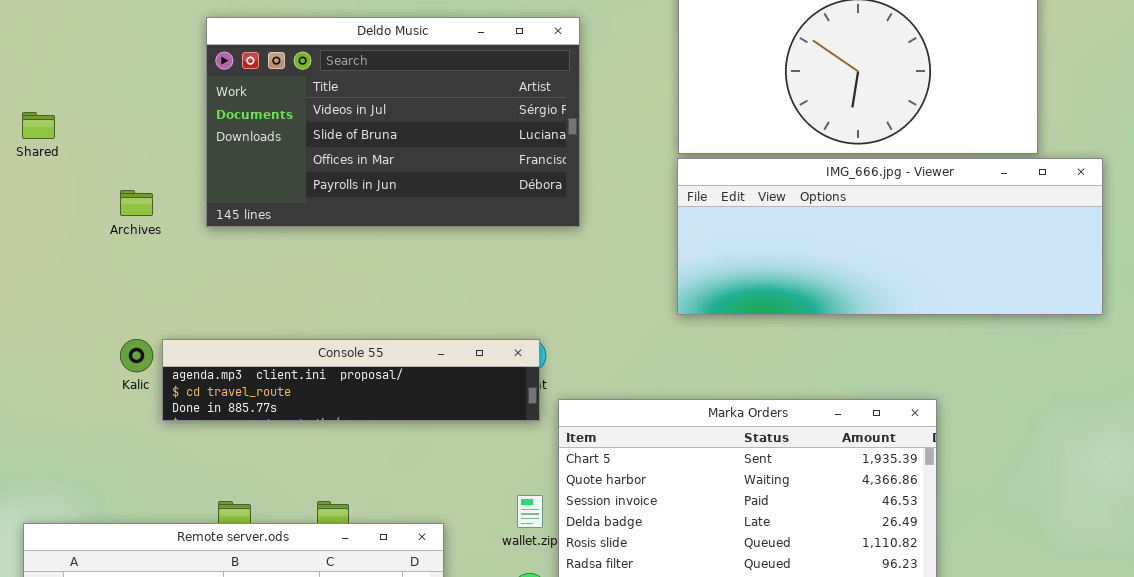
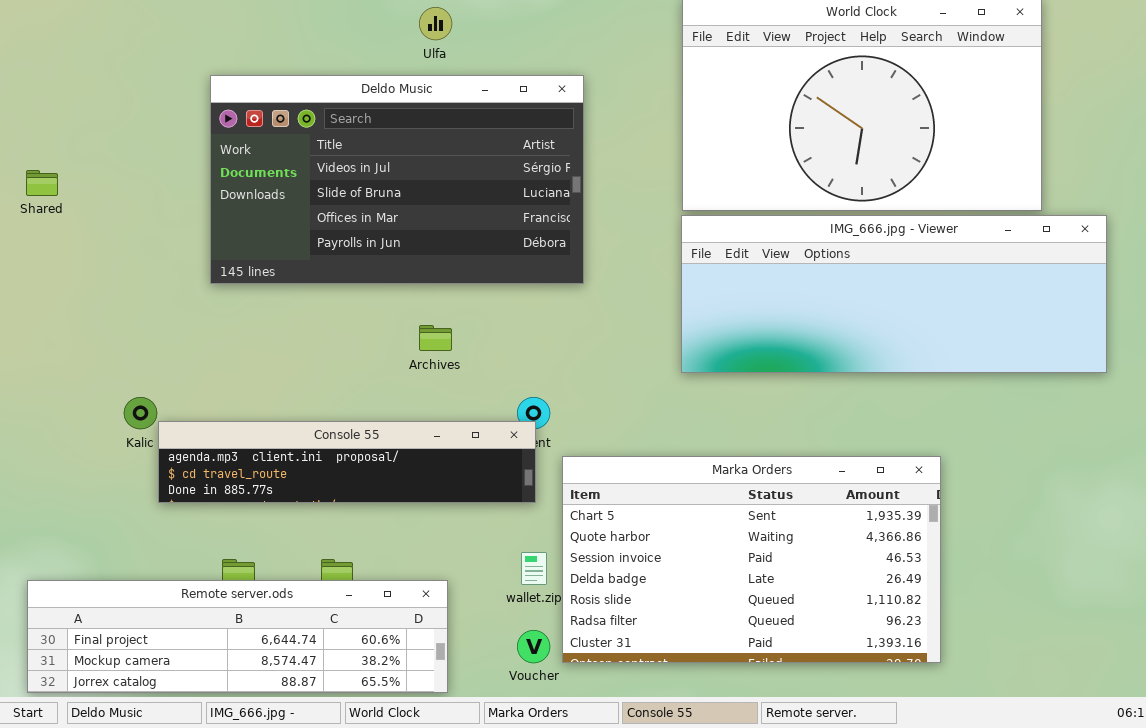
Archives: [120,190,153,216] -> [419,325,452,351], moved
Console 55: [162,339,540,421] -> [158,421,536,503], moved

